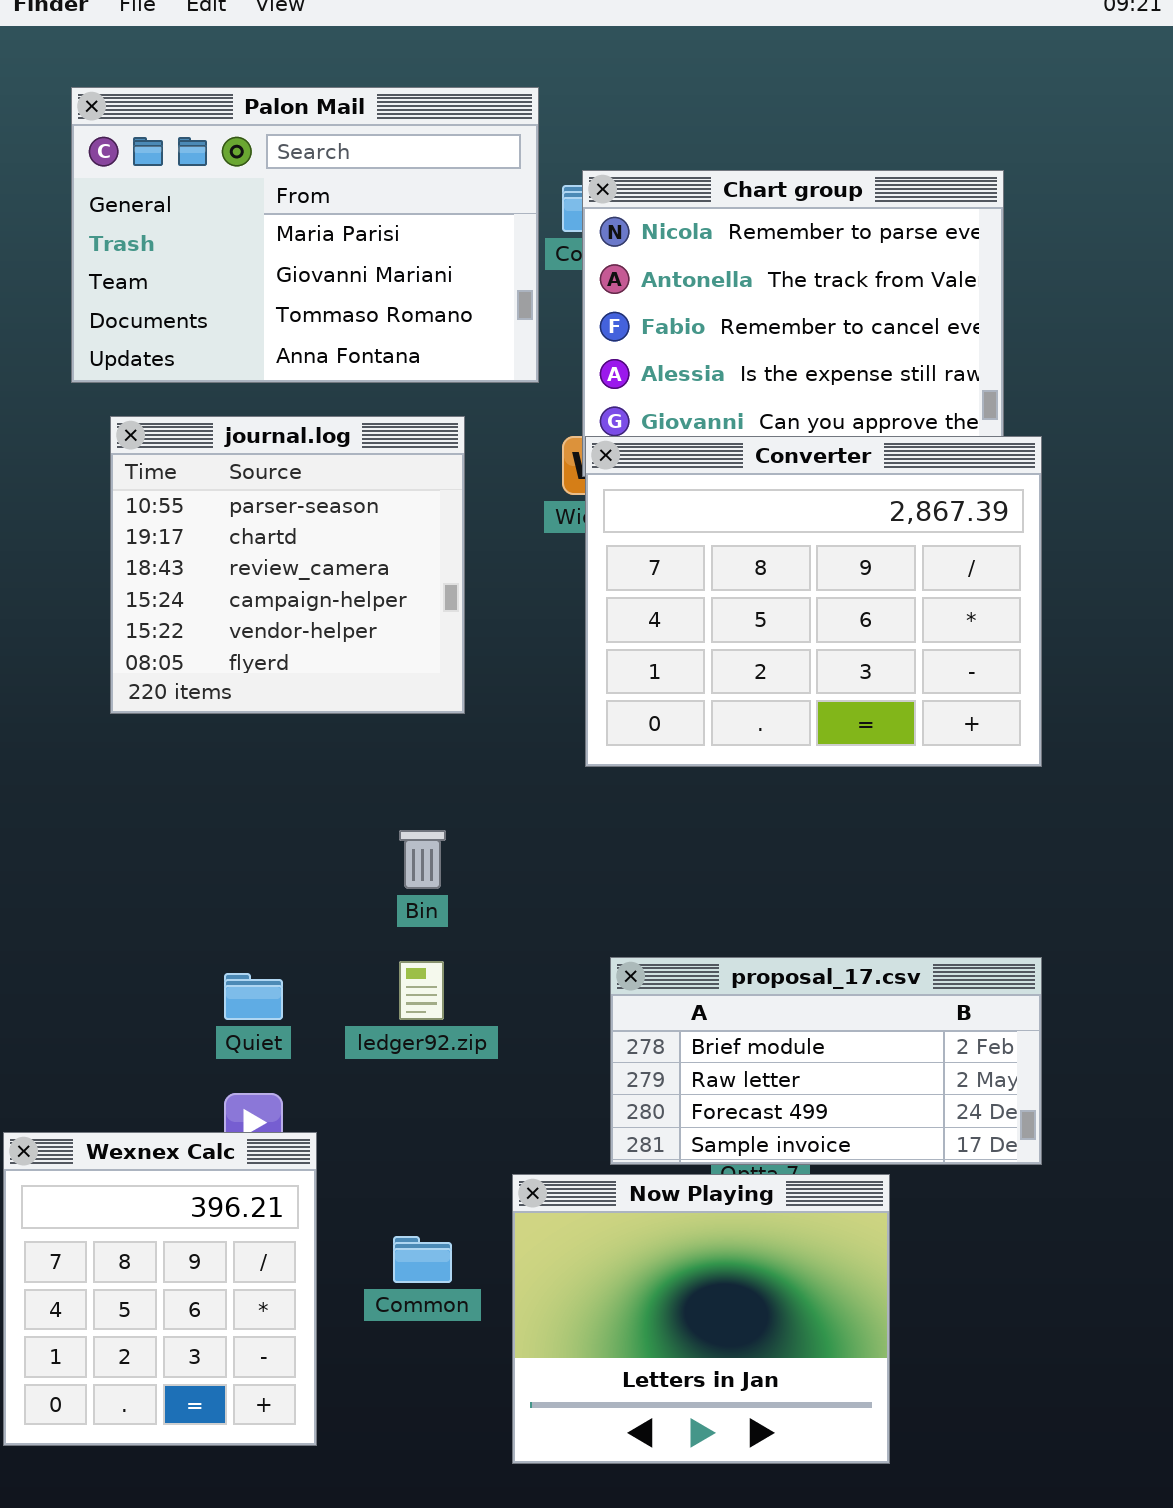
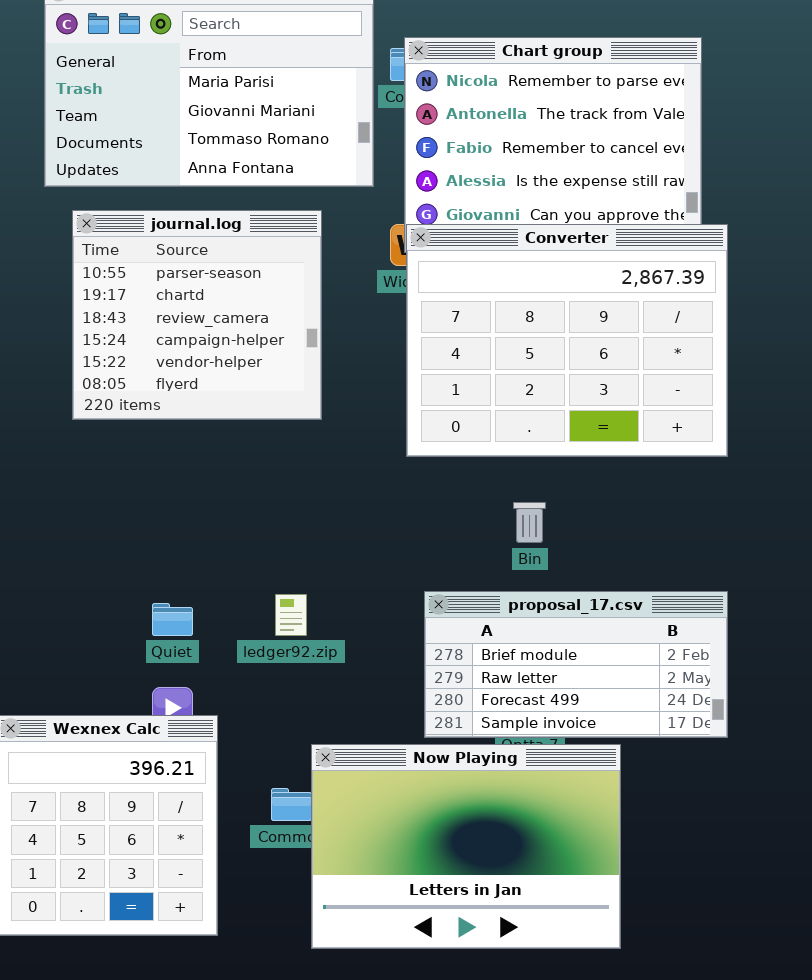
Bin: [399,830,446,889] -> [513,502,546,543], moved
Now Playing: [512,1174,890,1464] -> [311,744,621,949], resized

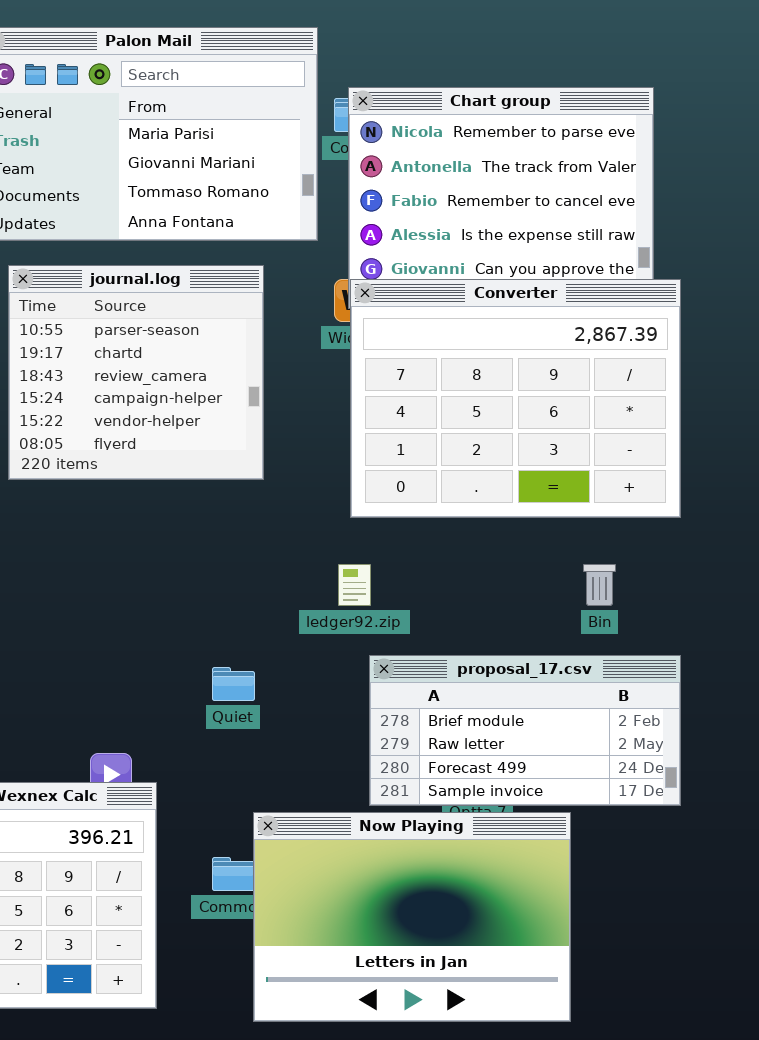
Bin: [513,502,546,543] -> [583,564,616,606], moved
ledger92.zip: [275,594,307,636] -> [338,564,371,606], moved
Quiet: [152,603,193,636] -> [212,667,255,701], moved

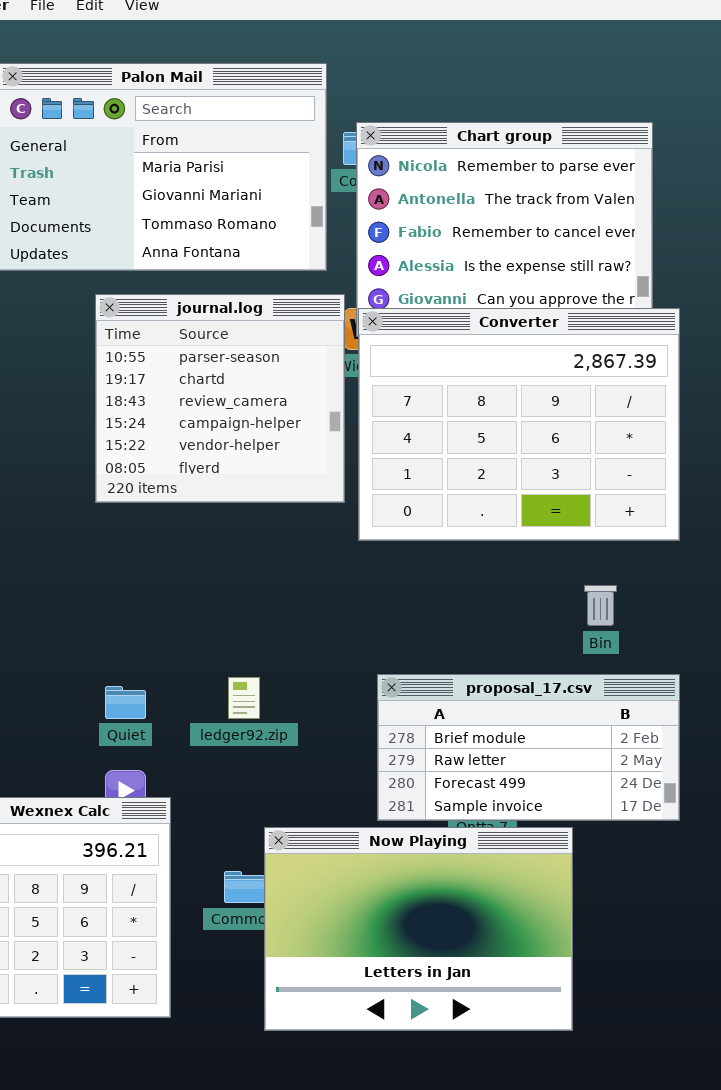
journal.log: [8,265,264,480] -> [95,294,345,503], moved
ledger92.zip: [338,564,371,606] -> [228,677,260,719], moved
Quiet: [212,667,255,701] -> [105,686,146,719], moved

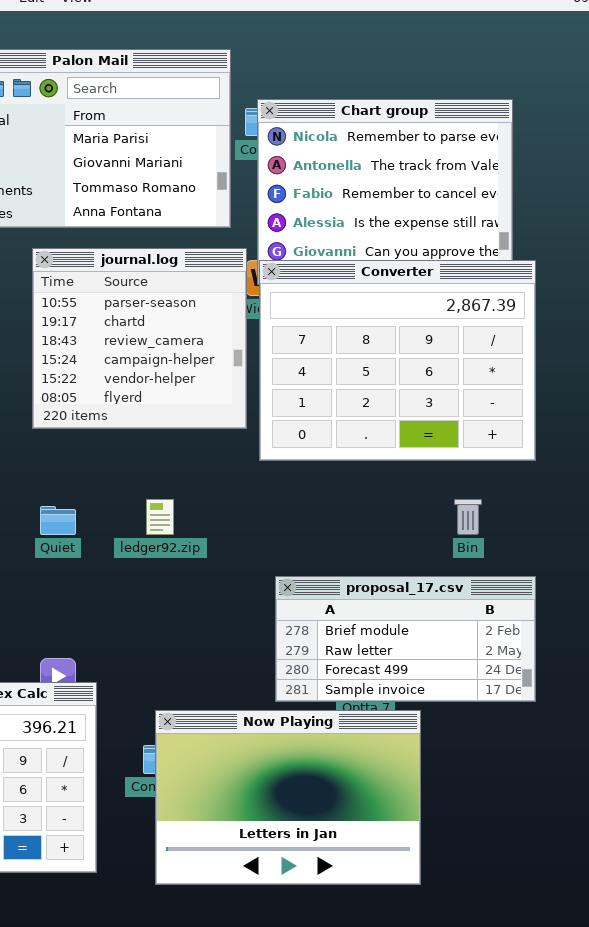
ledger92.zip: [228,677,260,719] -> [146,499,174,535], moved
Quiet: [105,686,146,719] -> [40,506,76,535], moved
Now Playing: [264,827,573,1031] -> [155,710,421,885], moved

